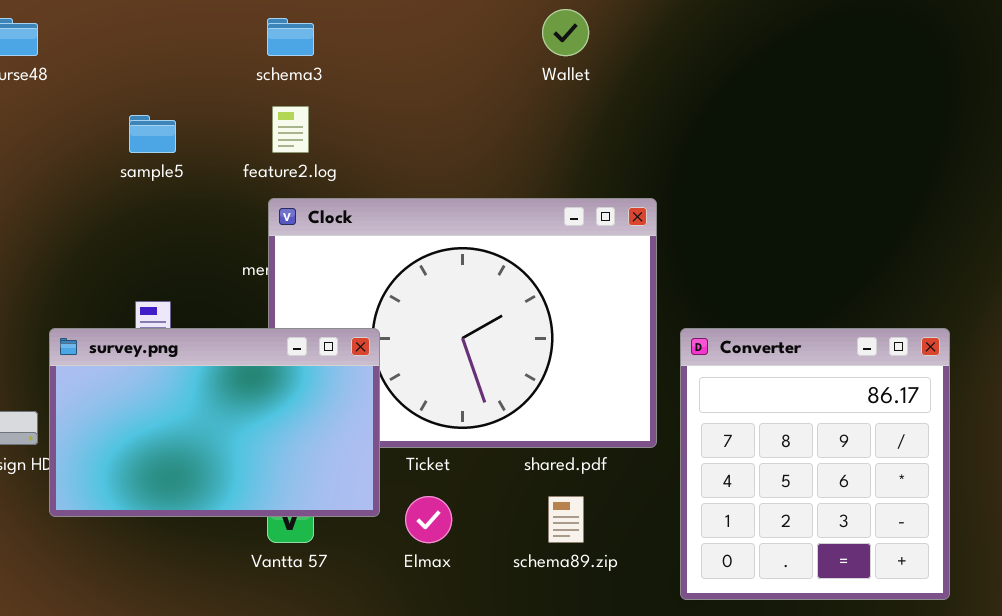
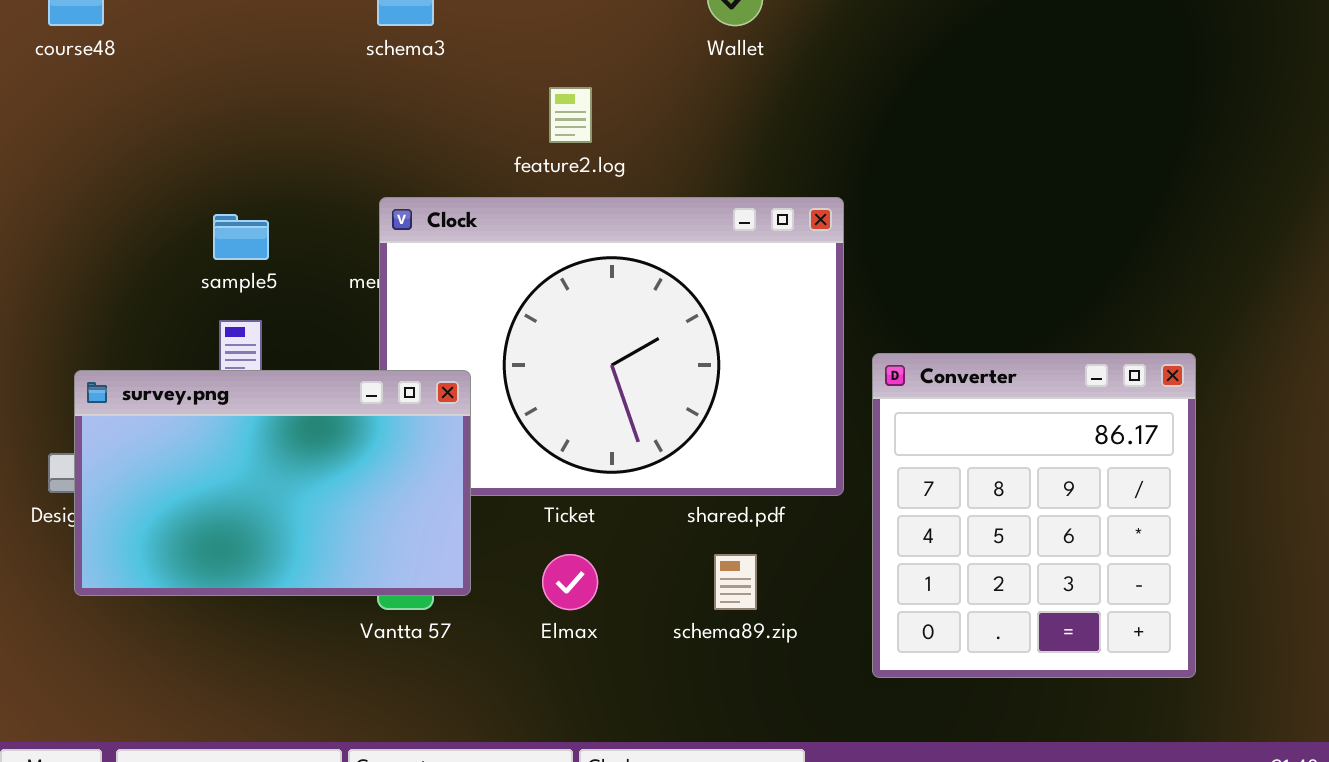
feature2.log: [272,106,309,153] -> [549,87,592,143], moved
sample5: [129,115,176,153] -> [213,214,269,260], moved
survey.png: [49,328,380,517] -> [74,370,471,596], moved

